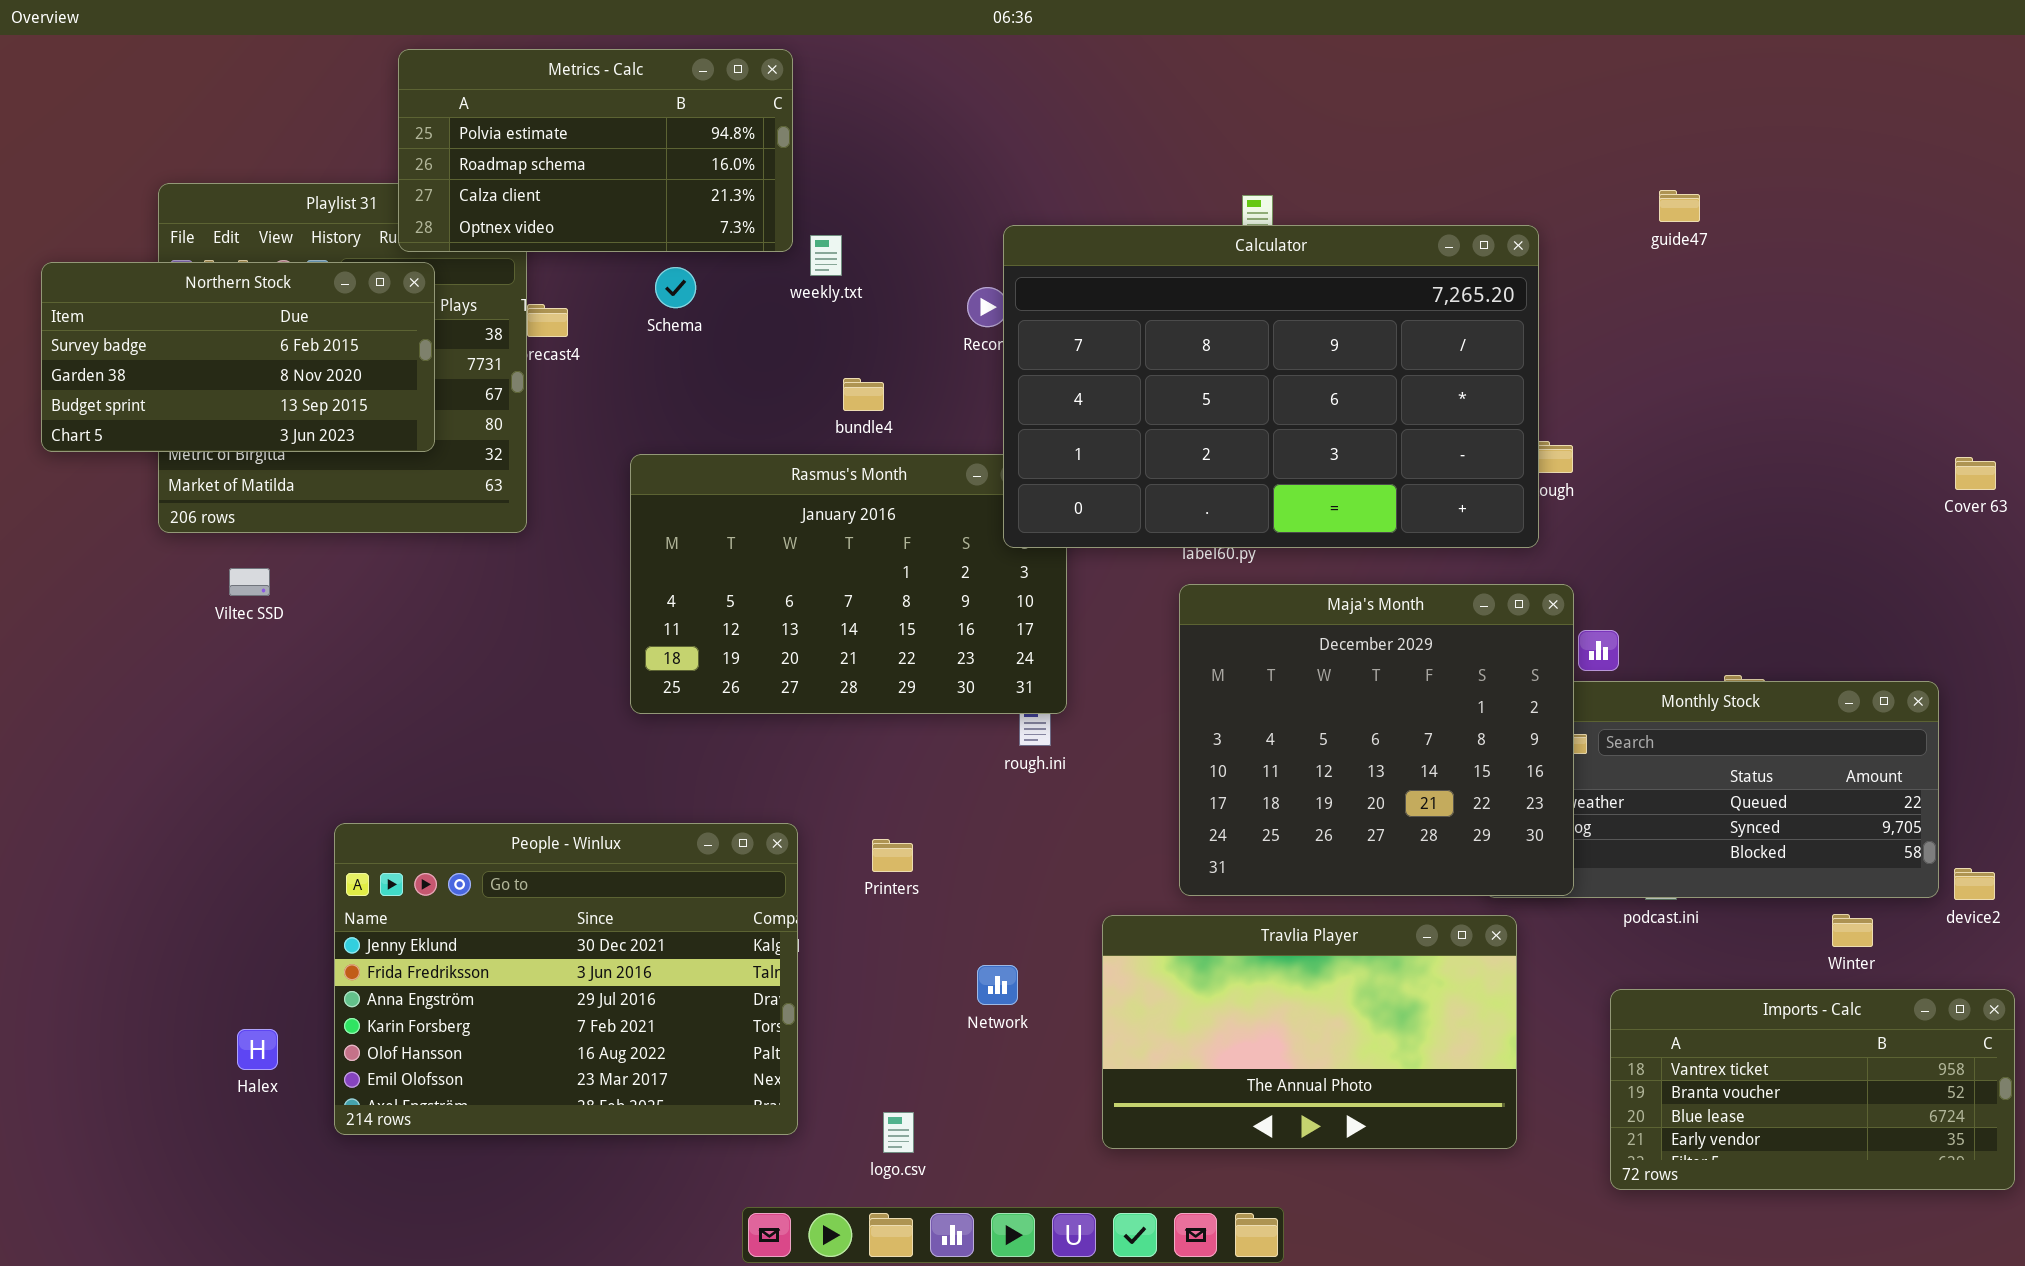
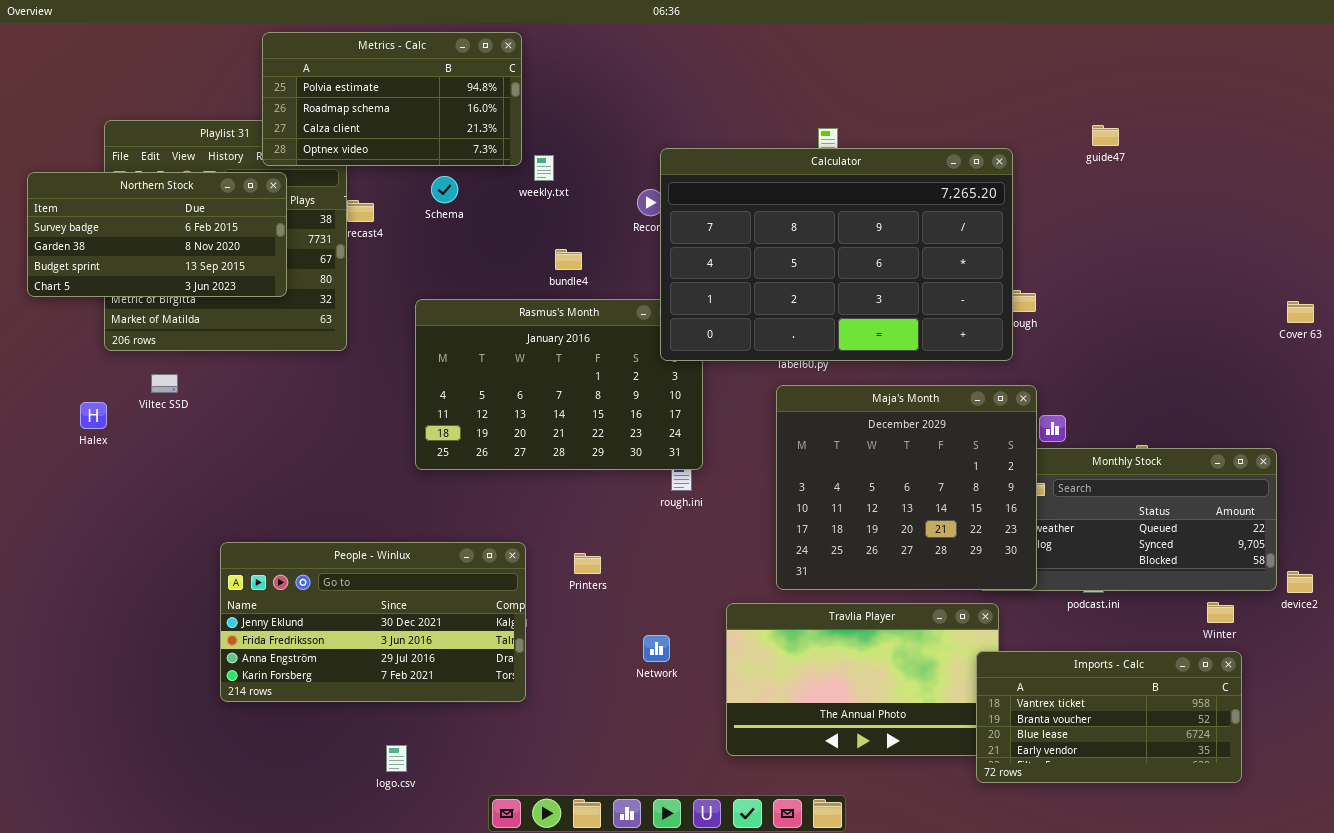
People - Winlux: [334,823,798,1135] -> [220,542,526,702], resized
Imports - Calc: [1610,989,2015,1190] -> [976,651,1242,783], moved
Halex: [237,1029,278,1070] -> [80,402,107,429], moved
logo.csv: [883,1112,914,1153] -> [386,745,407,772], moved

